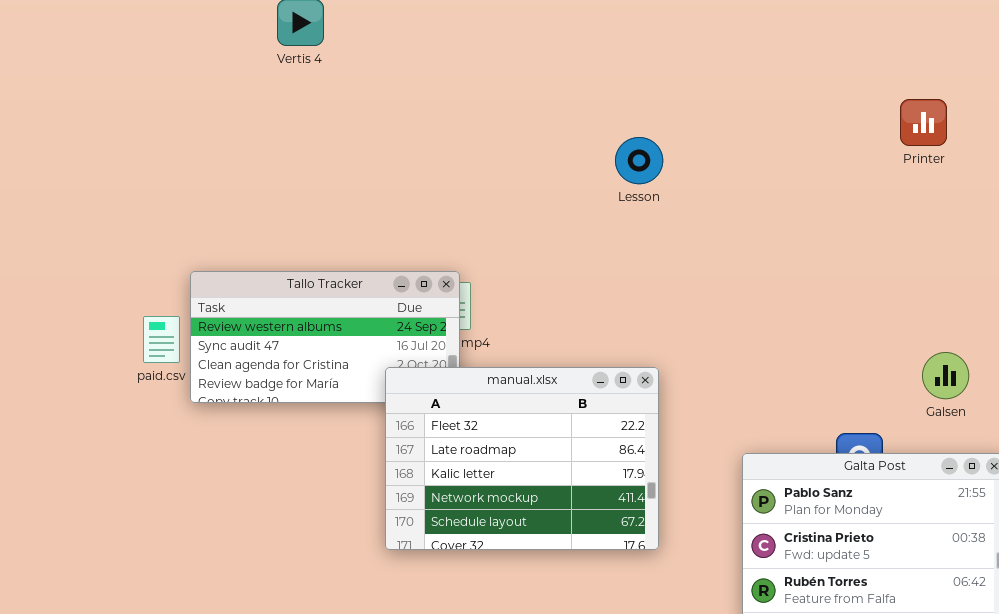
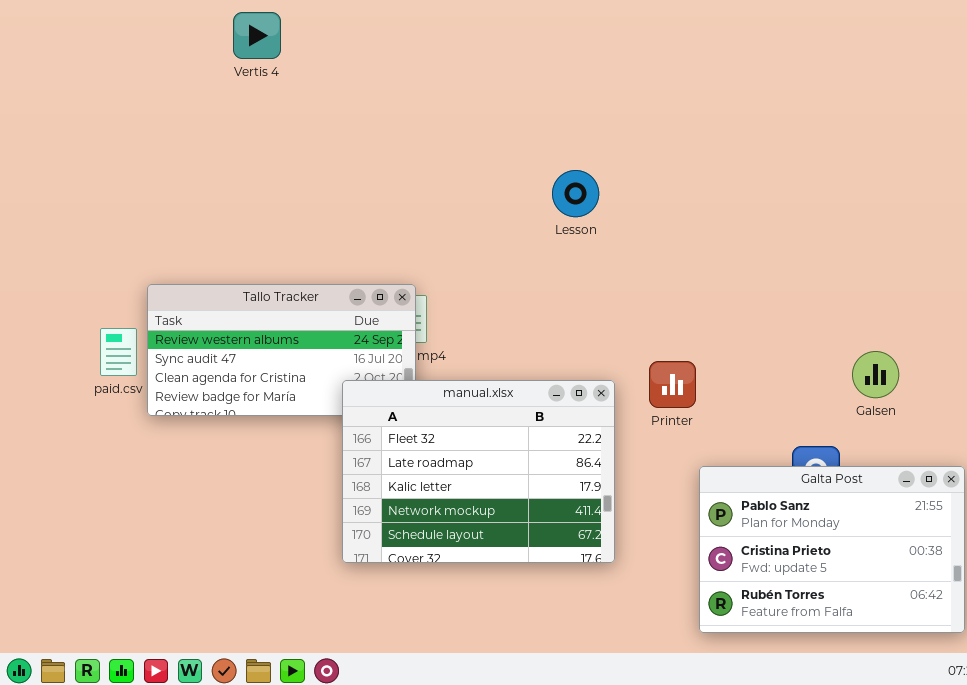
Printer: [900,99,947,146] -> [649,361,696,408], moved
Lesson: [615,137,663,184] -> [552,170,599,217], moved
Galsen: [922,352,969,399] -> [852,351,899,398], moved

